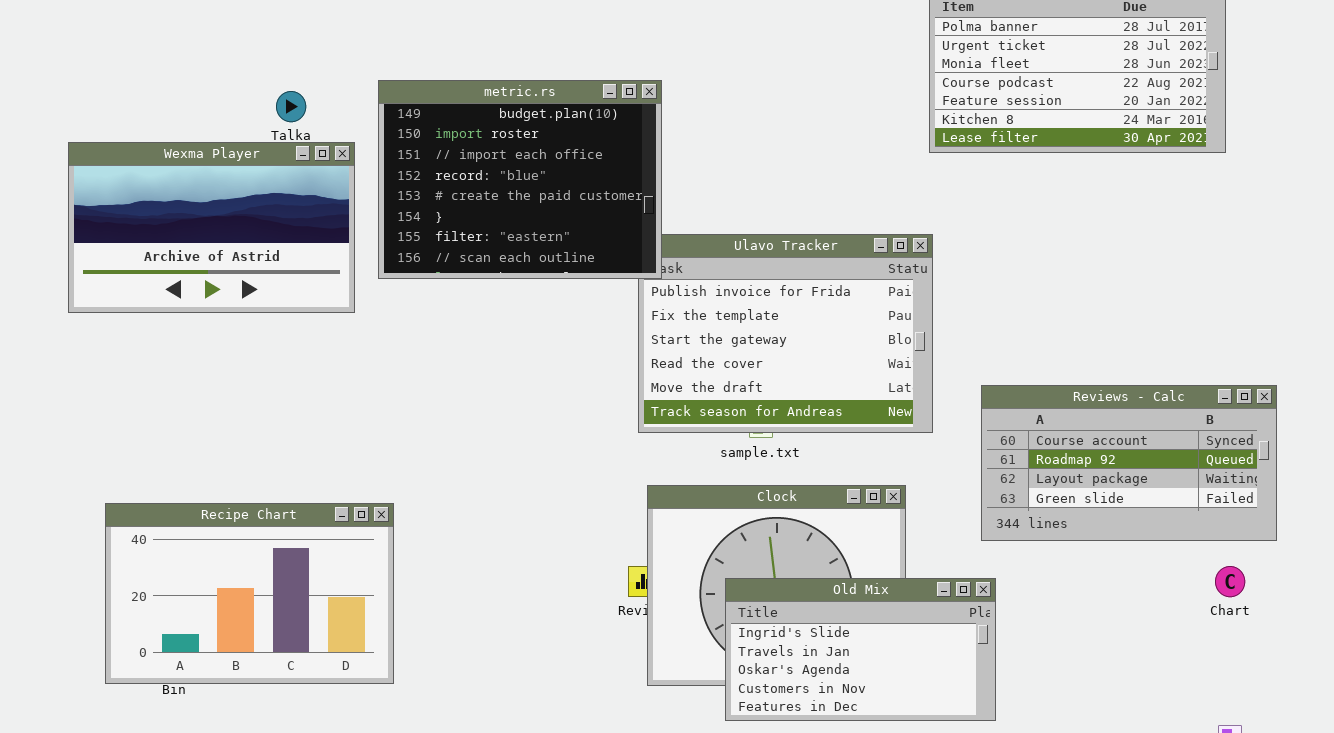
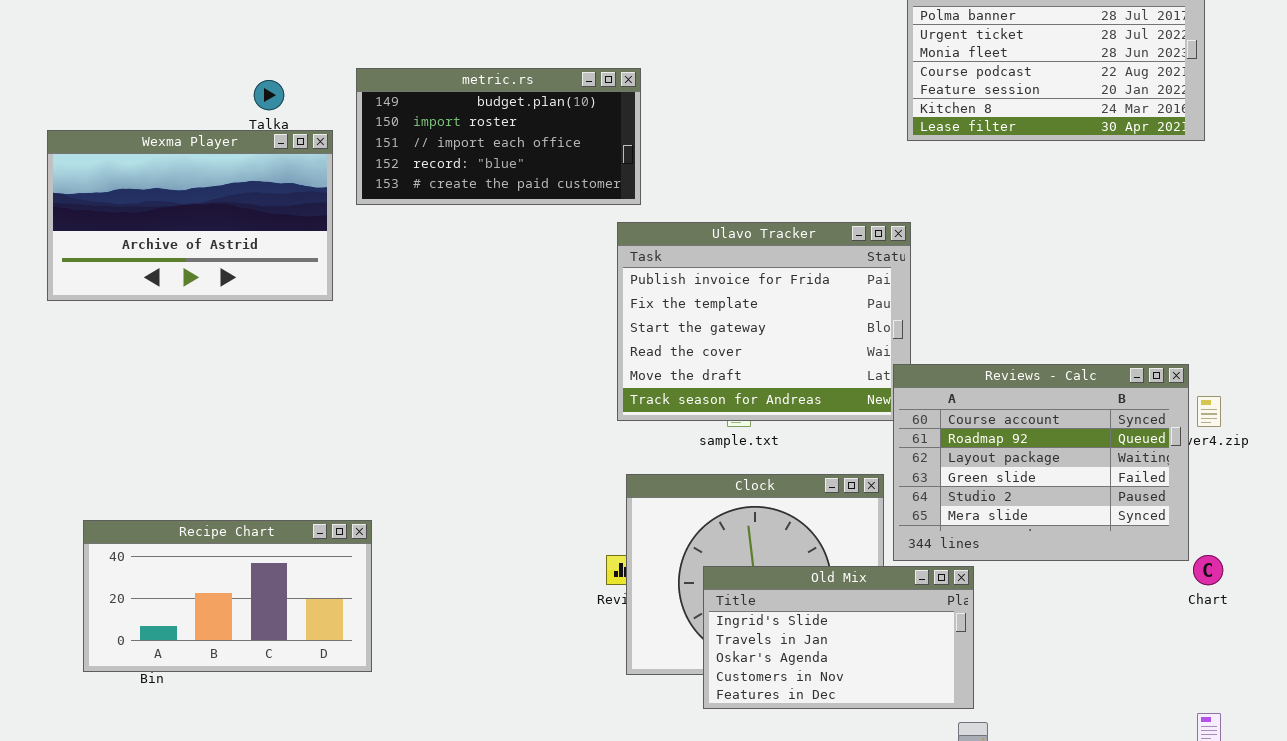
metric.rs: [378,80,662,279] -> [356,68,641,205], resized
Reviews - Calc: [981,385,1277,541] -> [893,364,1189,561], moved, resized
Recipe Chart: [105,503,394,684] -> [83,520,372,672], resized

